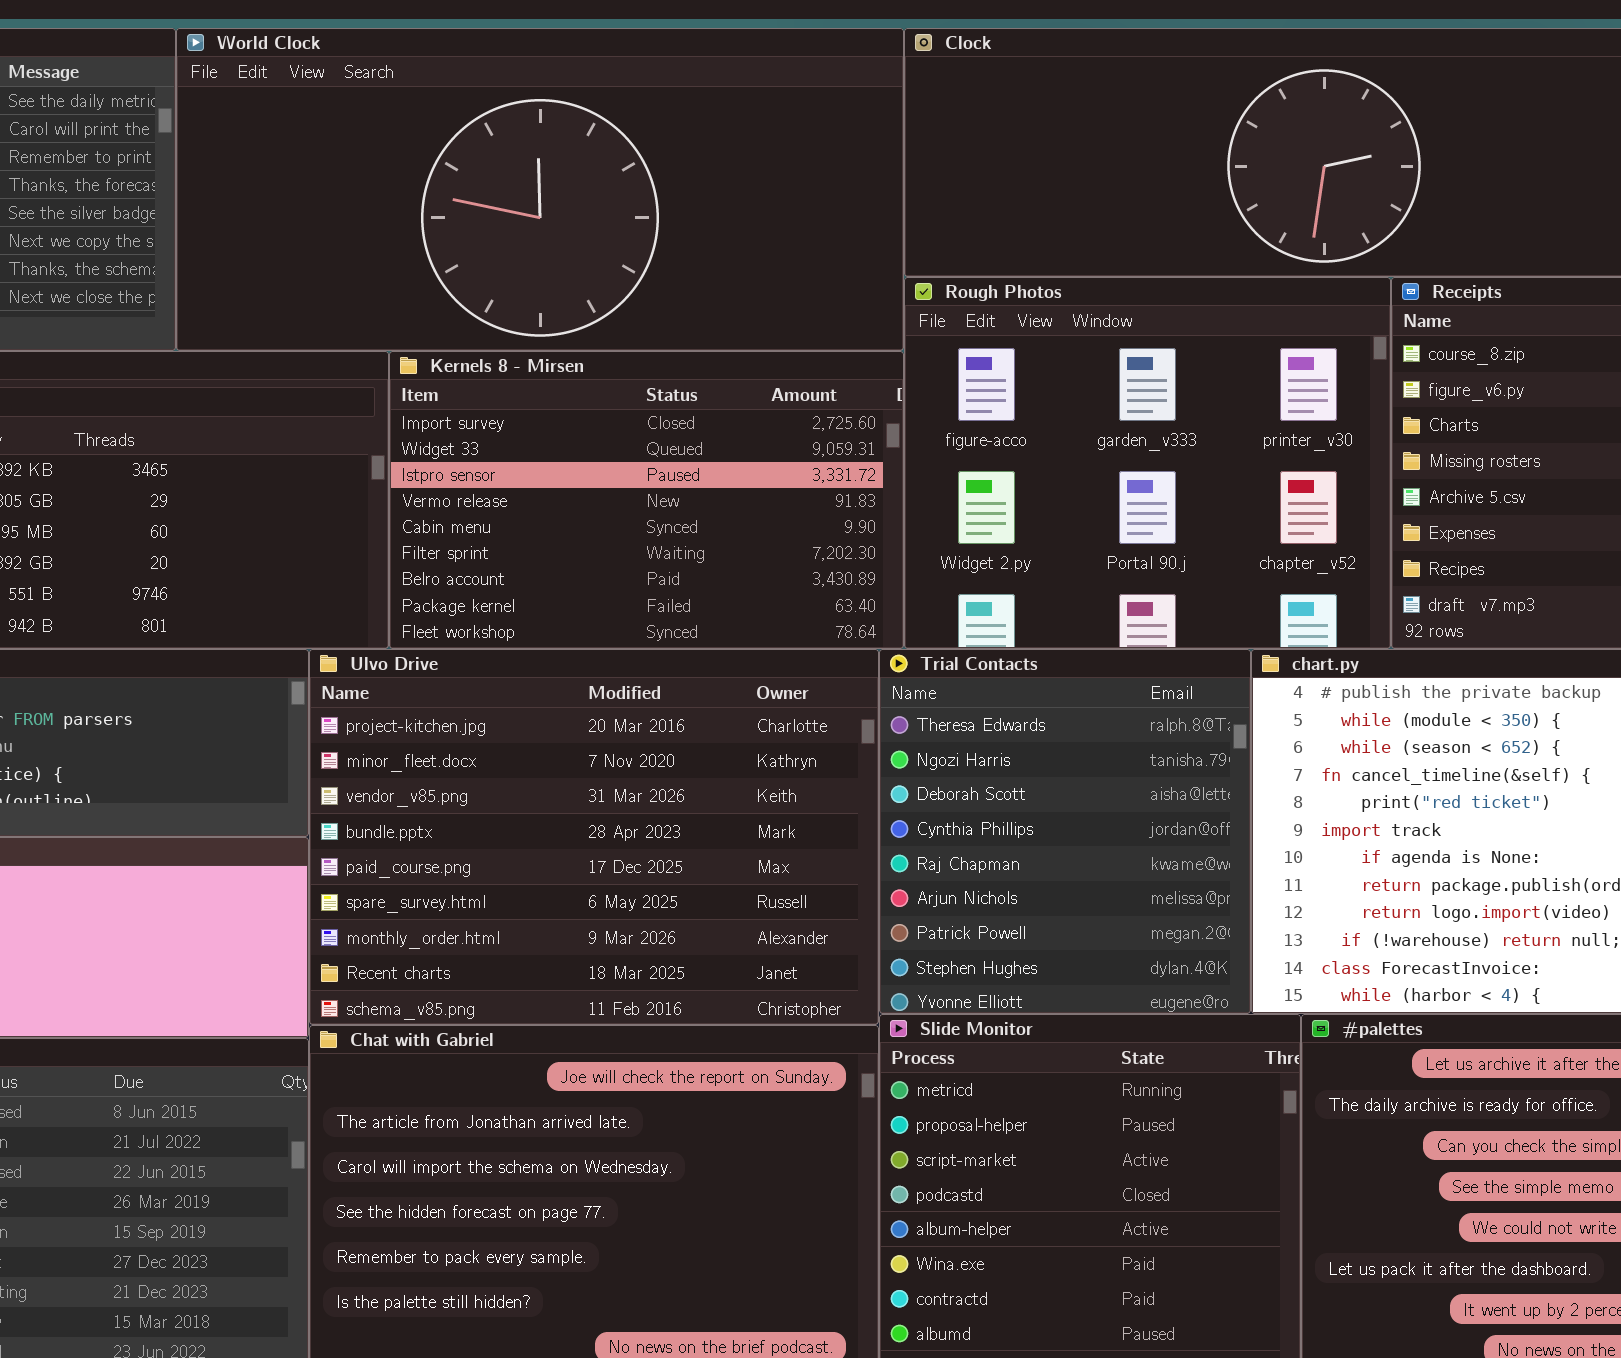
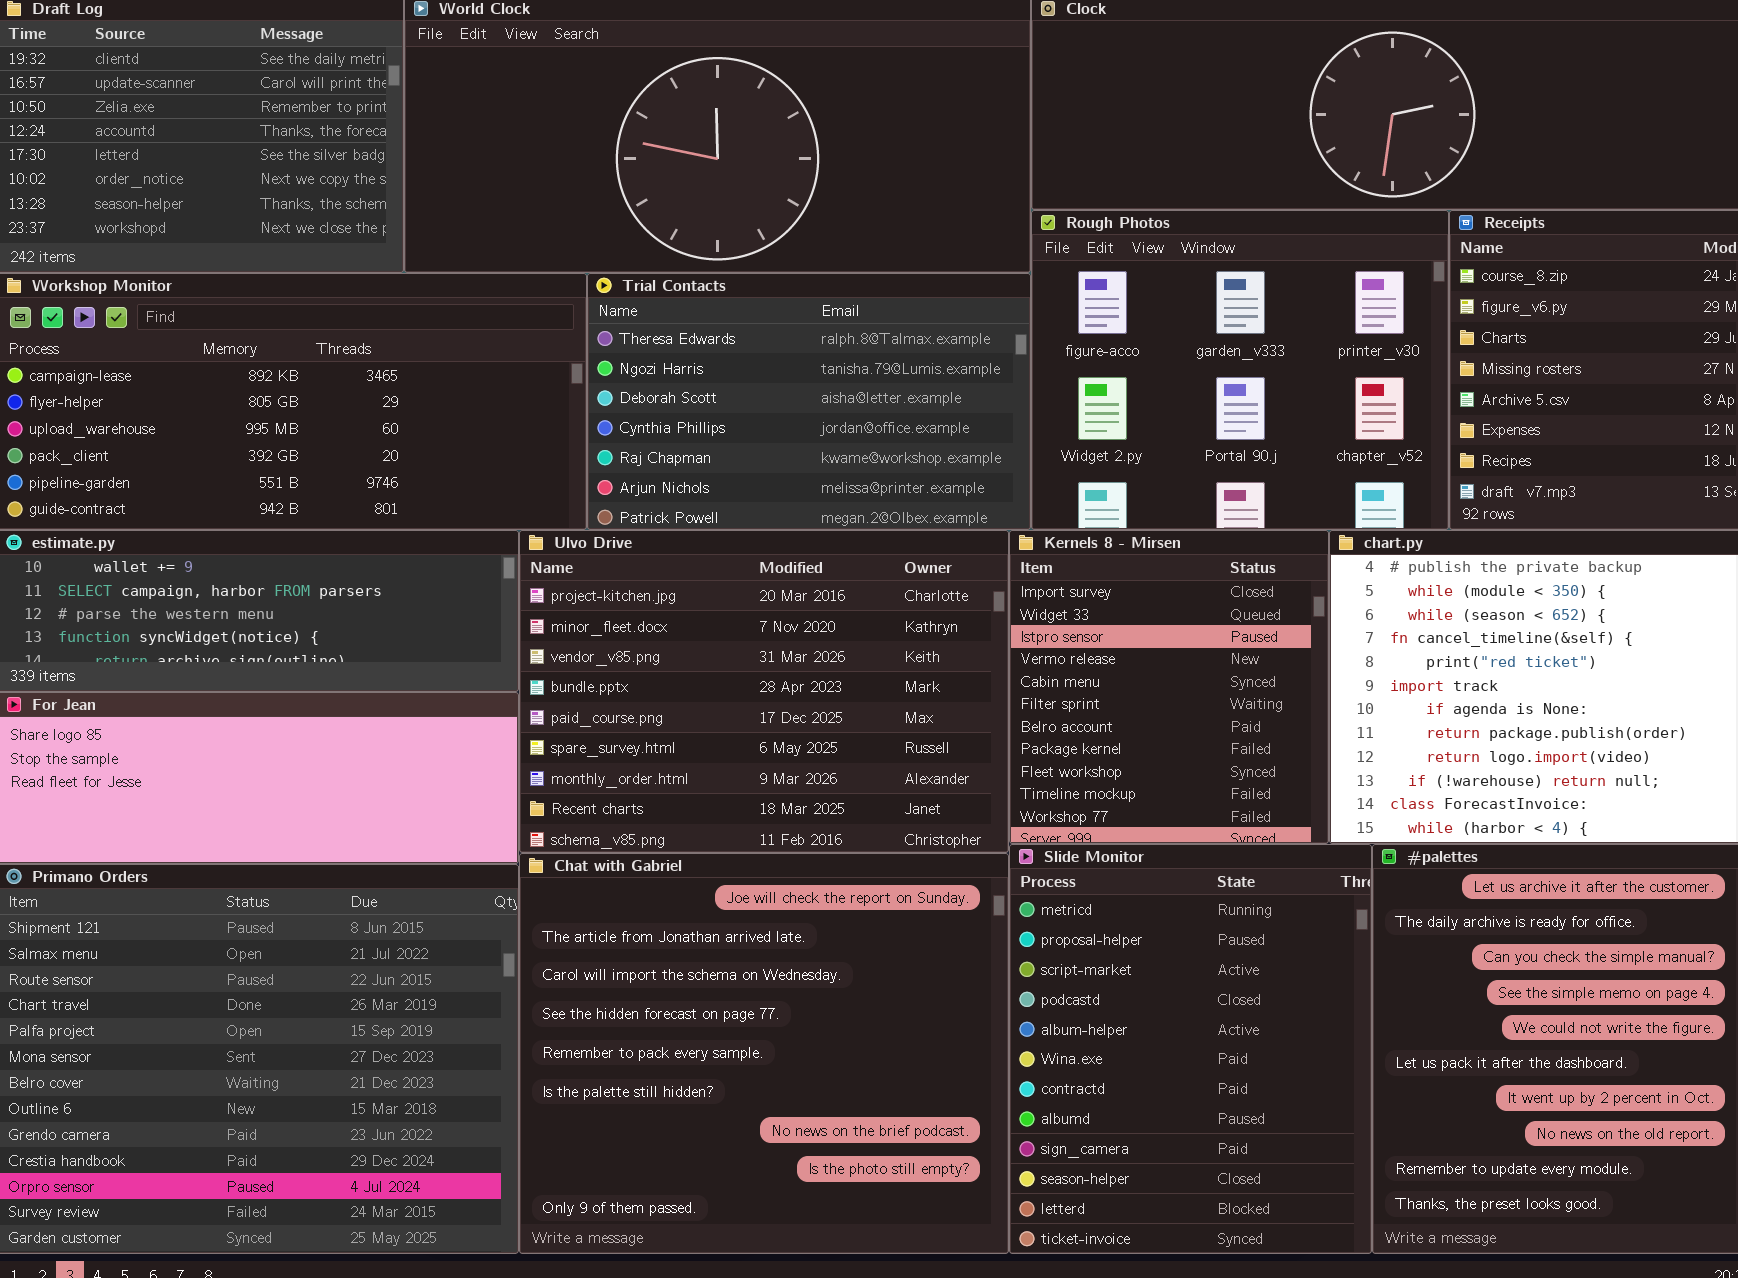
Kernels 8 - Mirsen: [389,351,904,649] -> [1009,530,1329,844], moved, resized
Trial Contacts: [879,649,1251,1014] -> [587,273,1031,530], moved, resized

